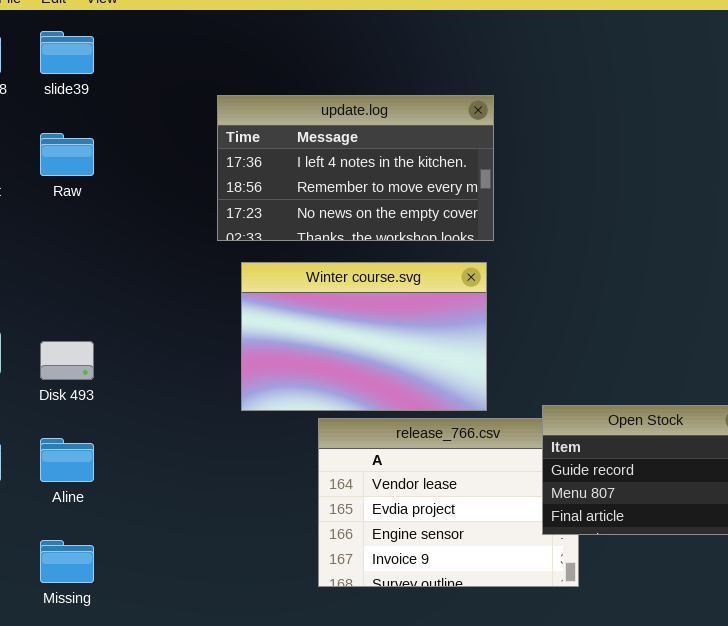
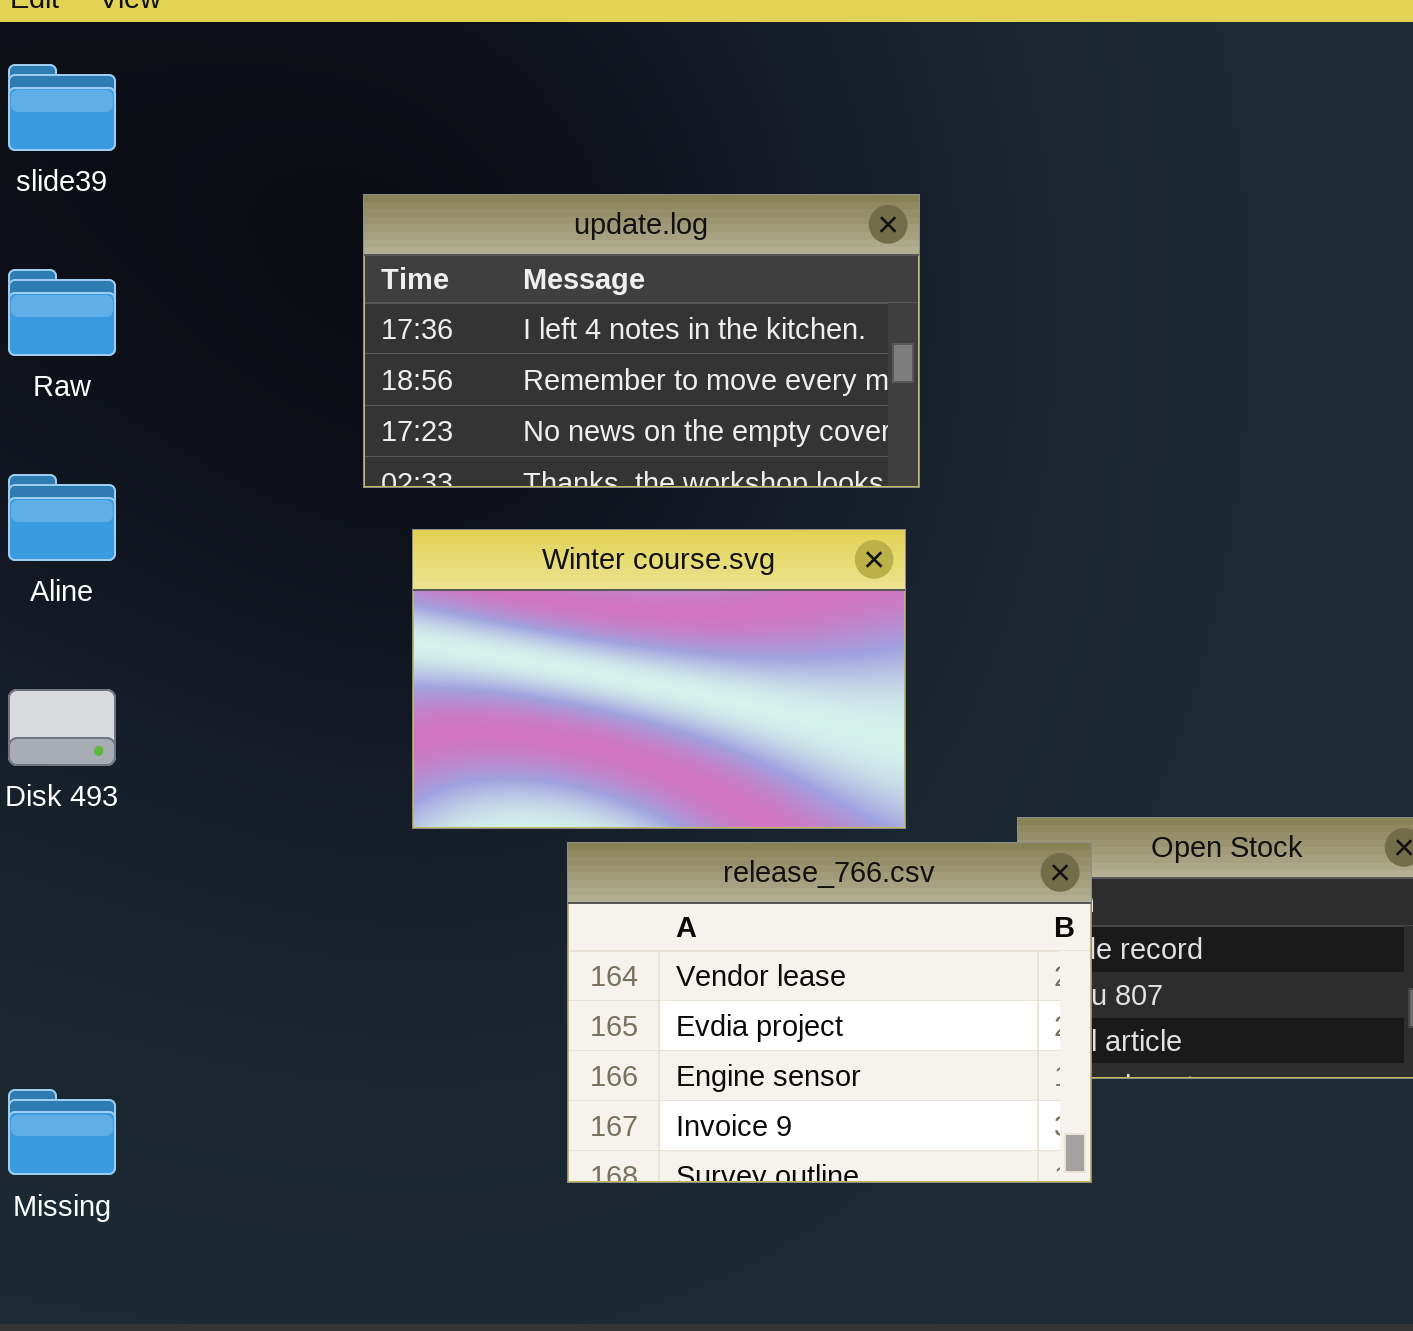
release_766.csv: [318,418,579,587] -> [567,842,1092,1183], raised
Aline: [40,438,94,482] -> [8,474,116,561], moved

